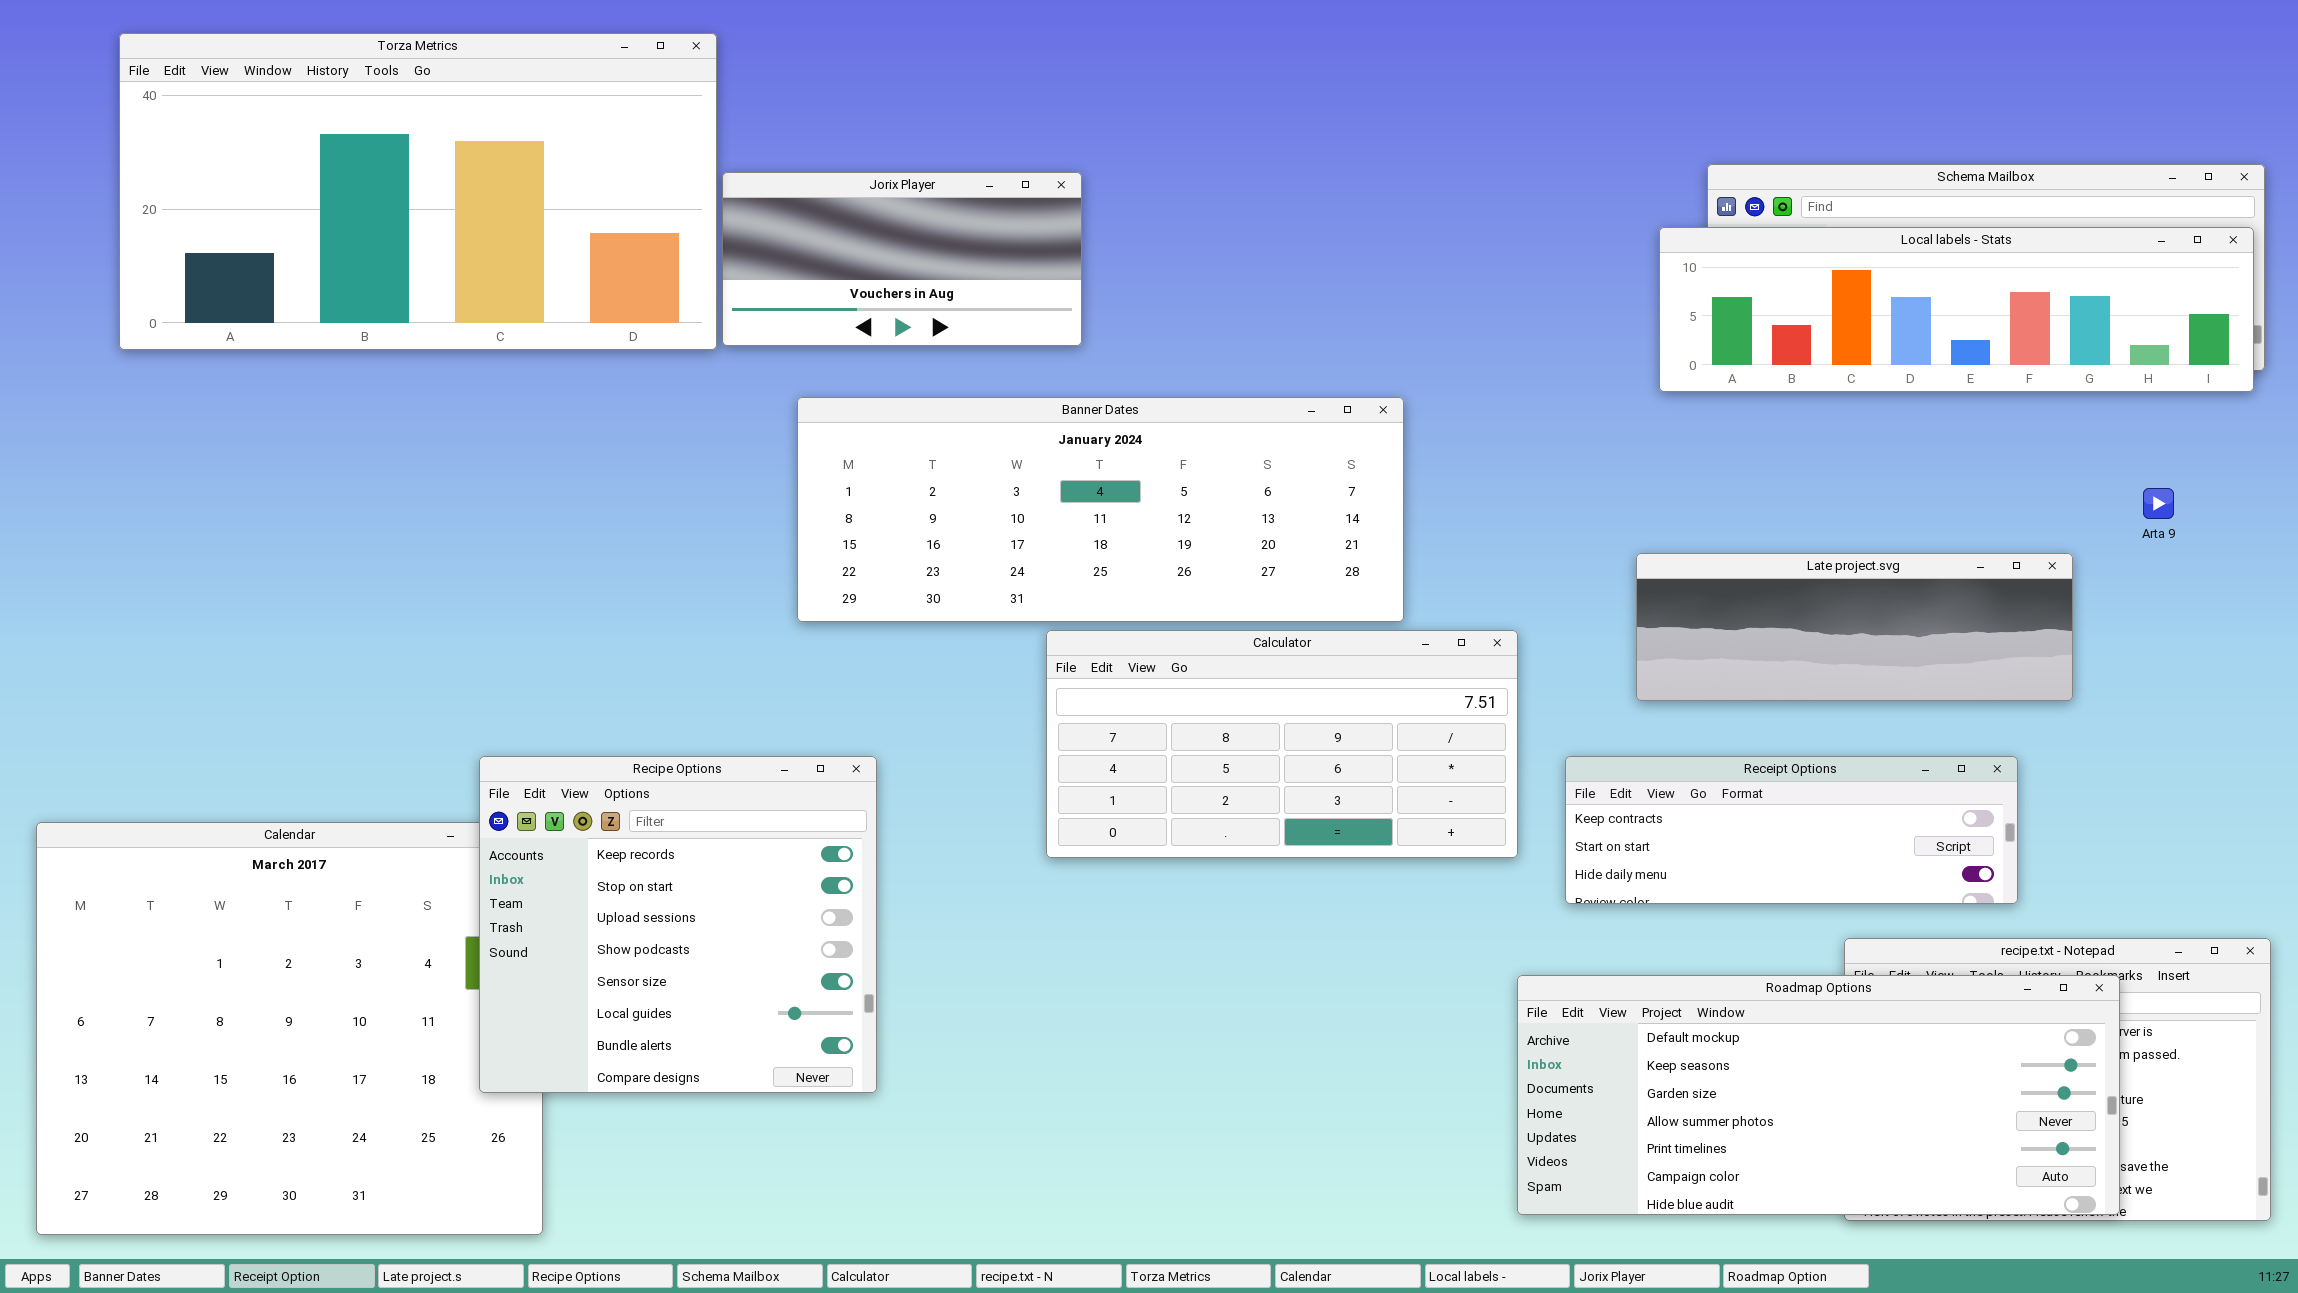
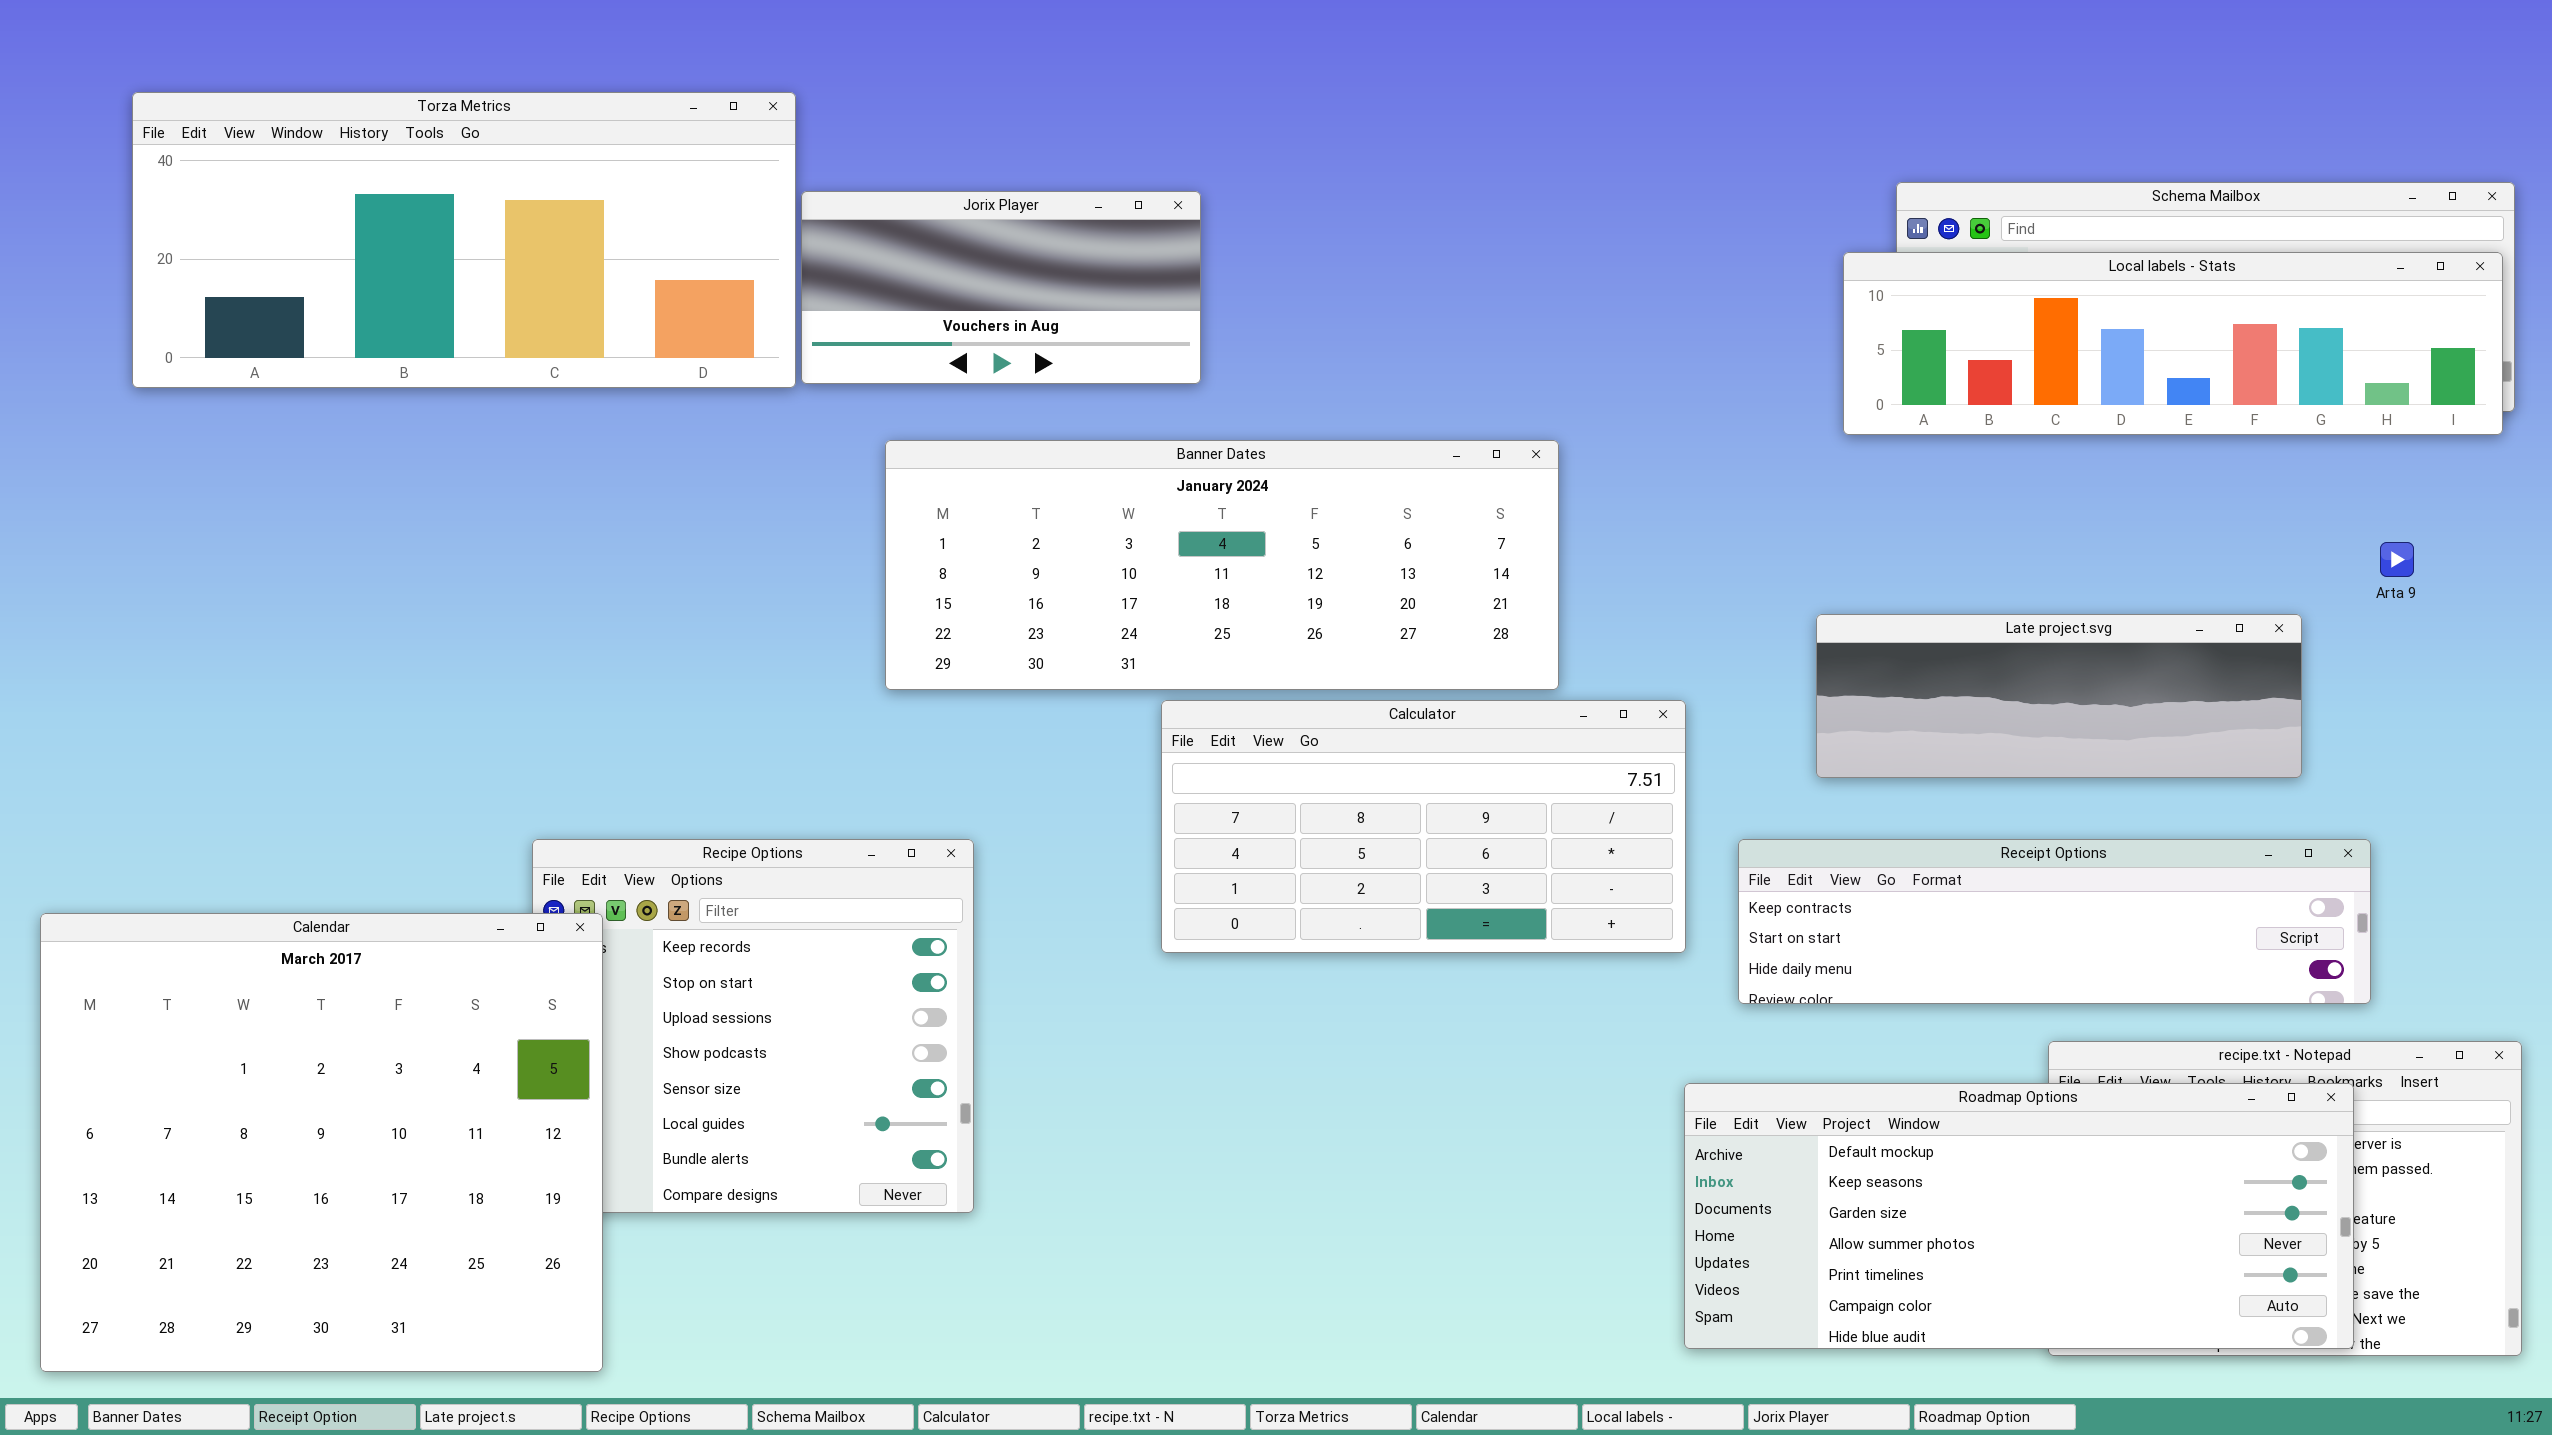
Torza Metrics: [119,33,717,350] -> [132,92,796,388], resized
Receipt Options: [1565,756,2018,904] -> [1738,839,2371,1004], resized
Calendar: [36,822,543,1235] -> [40,913,603,1372], raised

